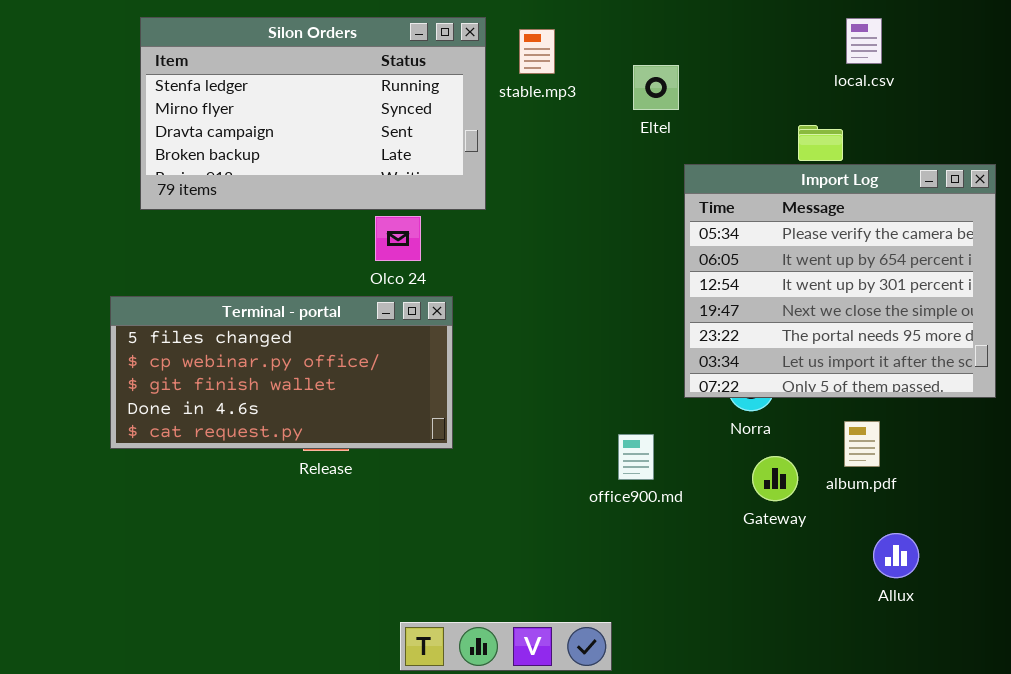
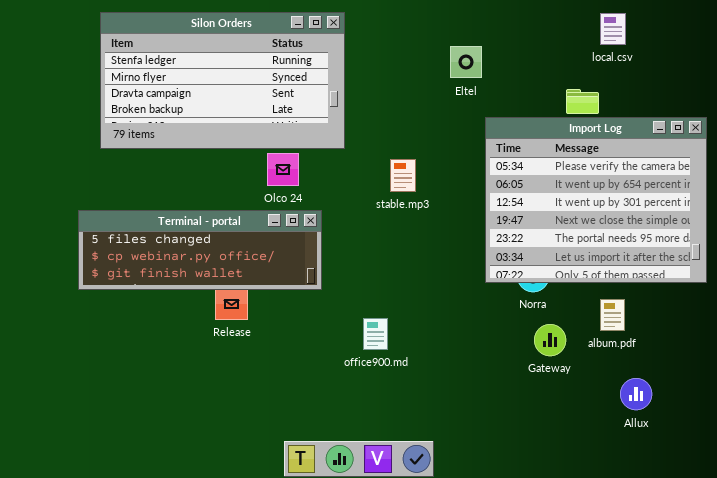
stable.mp3: [519,29,555,74] -> [390,159,416,192], moved
Terminal - portal: [110,296,453,449] -> [78,210,322,290], resized
office900.md: [618,434,654,480] -> [363,318,388,350], moved

